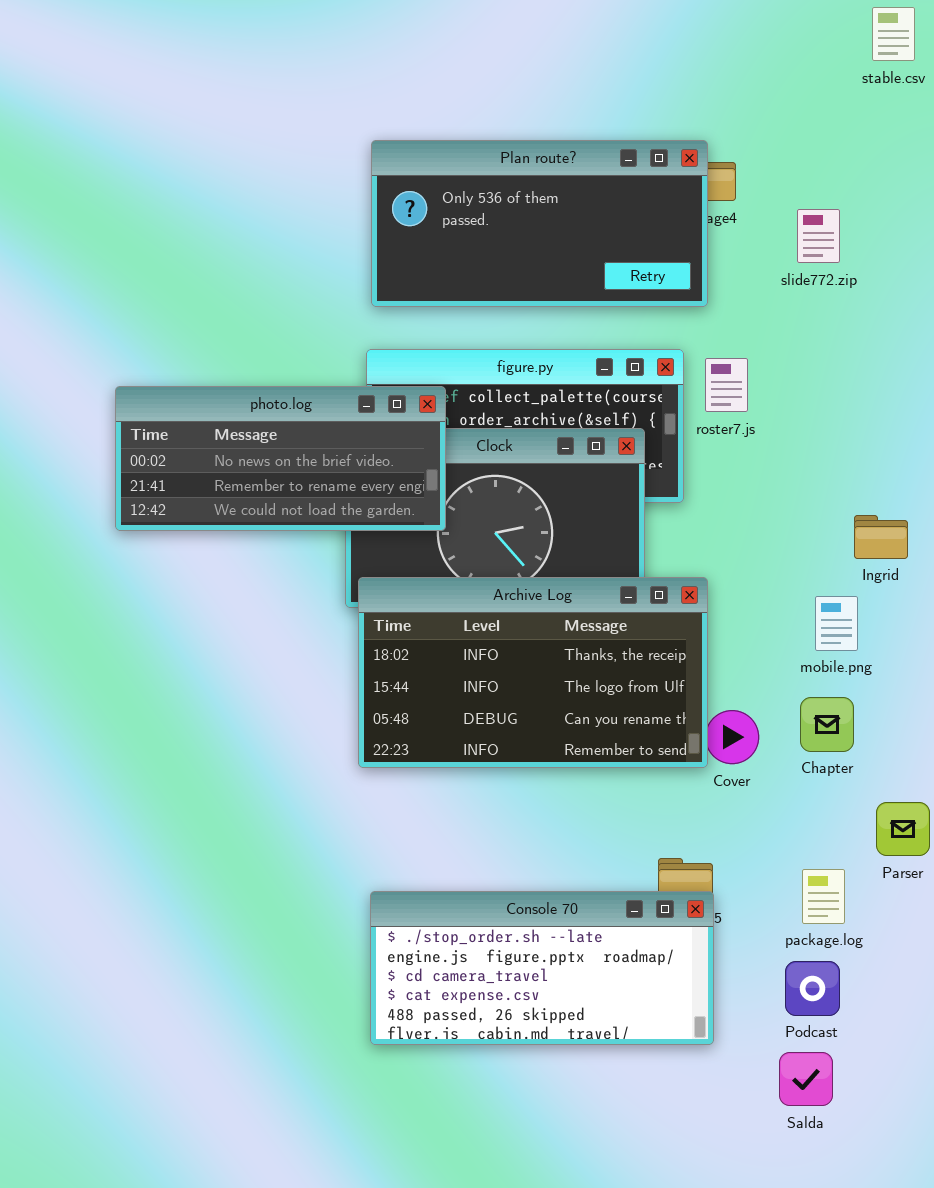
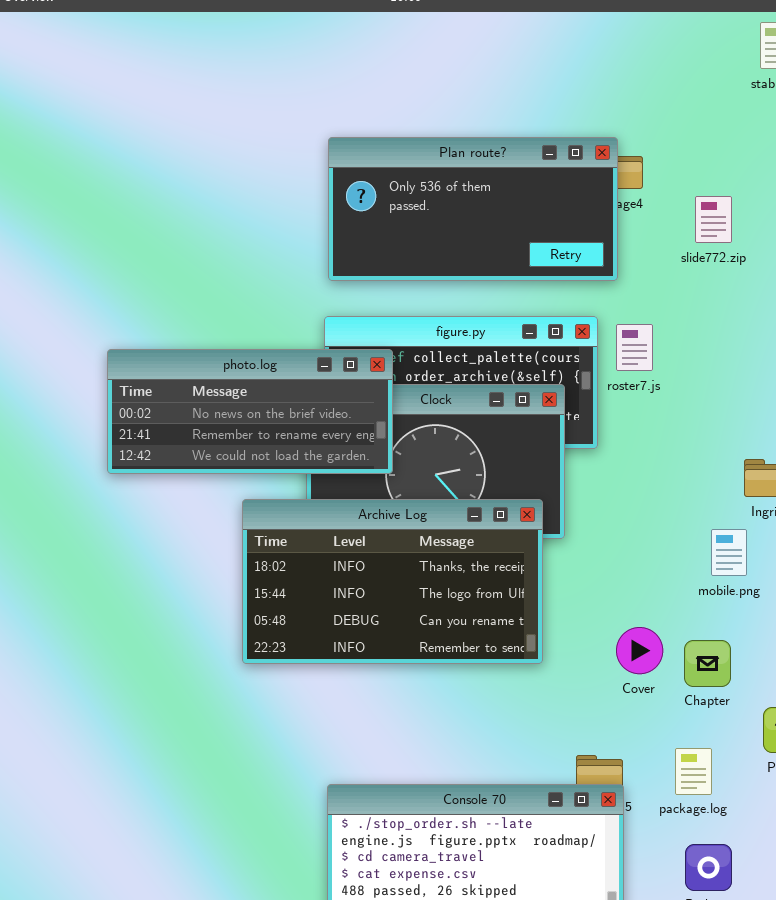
Archive Log: [358,577,708,768] -> [242,499,543,664], moved
Chapter: [800,697,854,752] -> [684,640,731,687], moved
package.log: [802,869,845,924] -> [675,748,712,795], moved

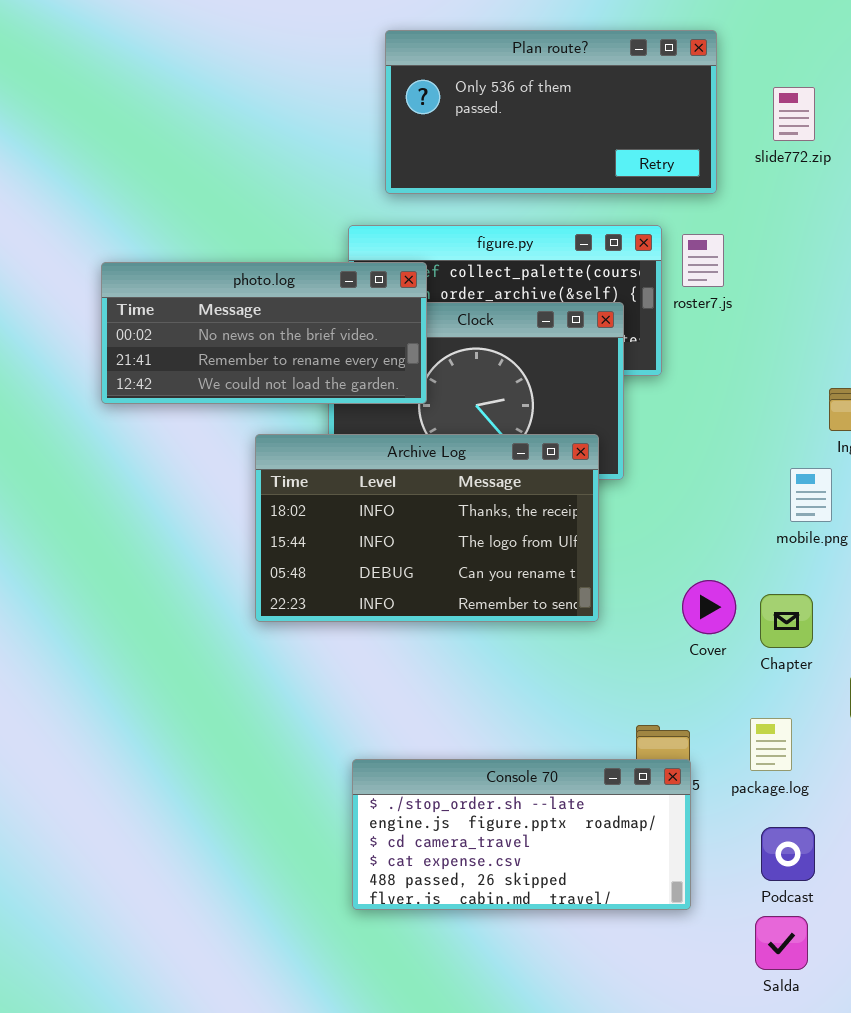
Plan route?: [328,137,618,281] -> [385,30,717,194], moved

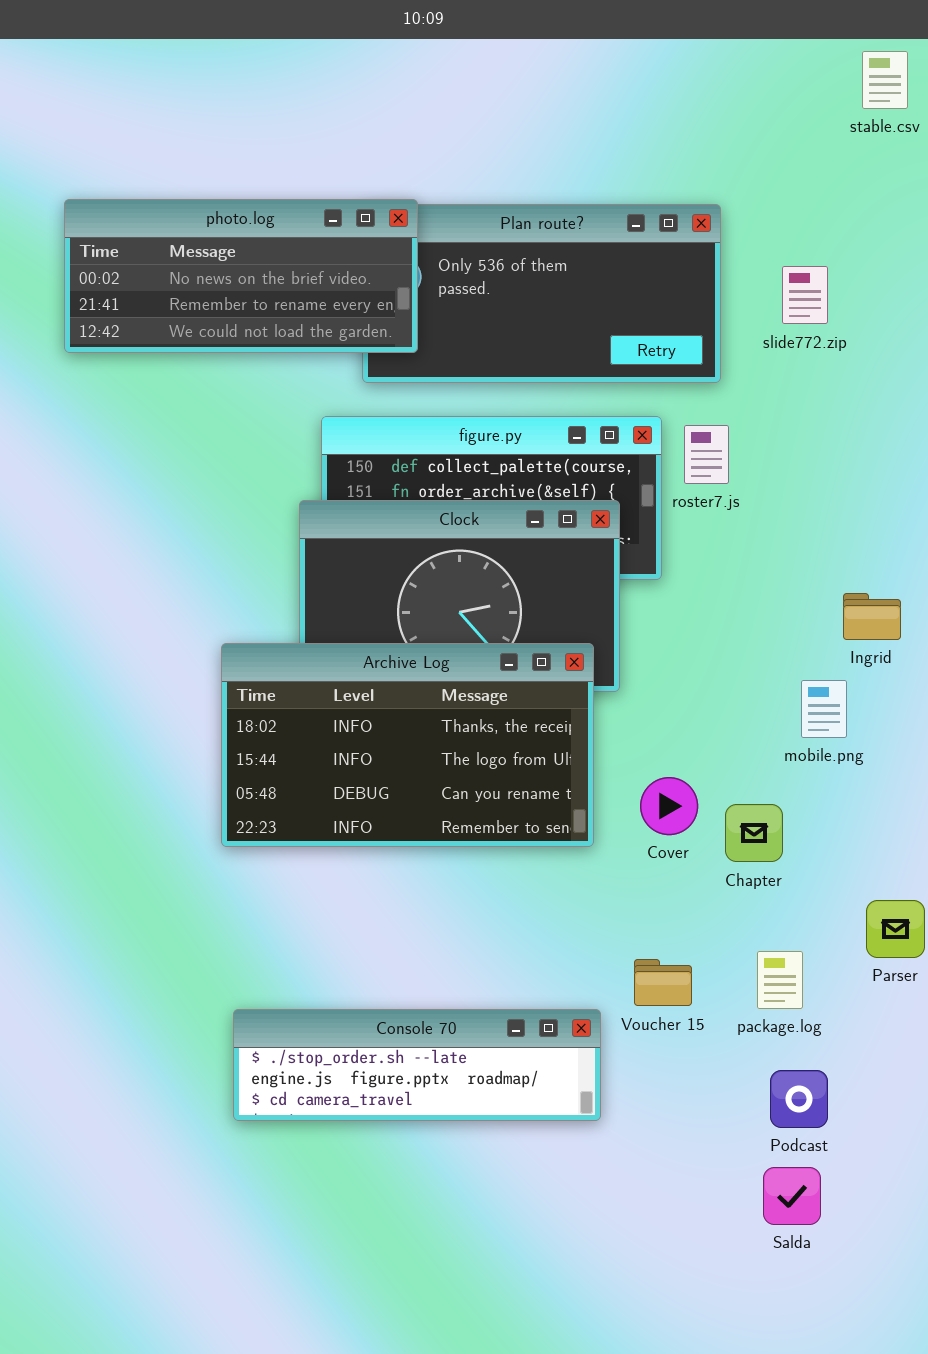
photo.log: [101,262,427,404] -> [64,199,418,353], moved
Cover: [682,580,736,634] -> [640,777,698,835], moved
Chapter: [760,594,813,648] -> [725,804,783,862], moved
Console 70: [352,759,691,910] -> [233,1009,601,1121], moved, resized

